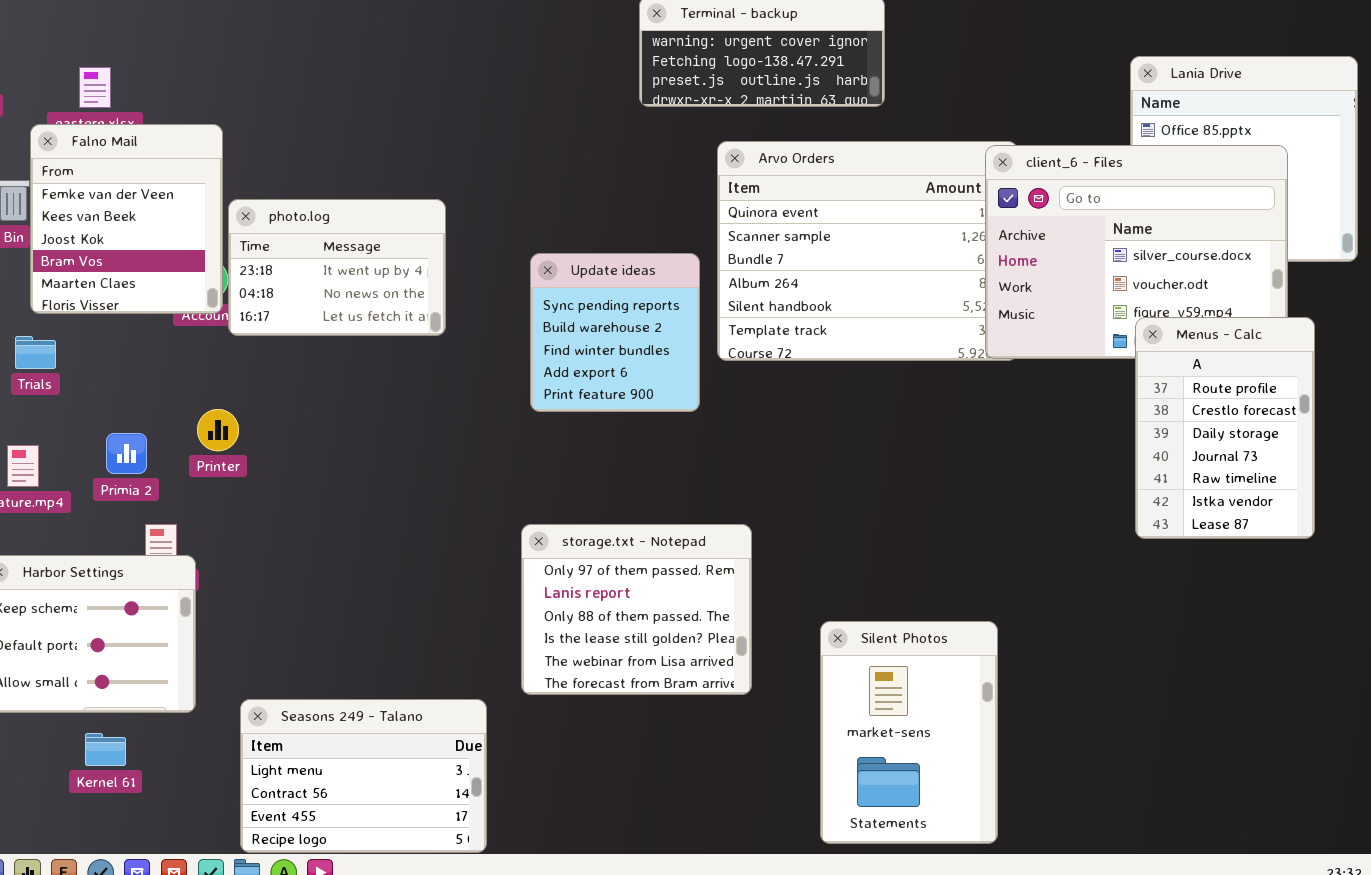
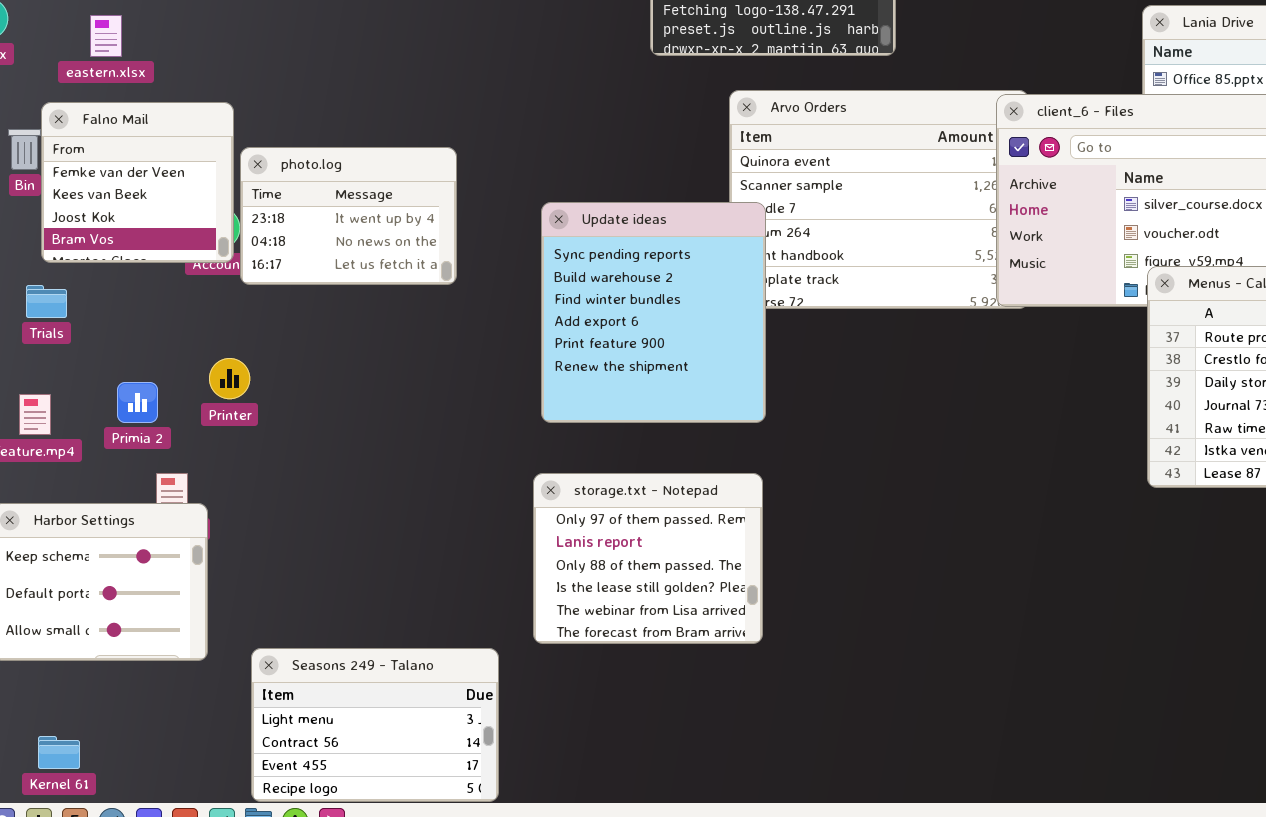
Falno Mail: [30,124,223,314] -> [41,102,234,263], resized
Update ideas: [530,253,700,412] -> [541,202,766,423], resized
Silent Photos: [820,621,998,844] -> none, closed
Kernel 61: [85,733,126,766] -> [38,736,80,769], moved

